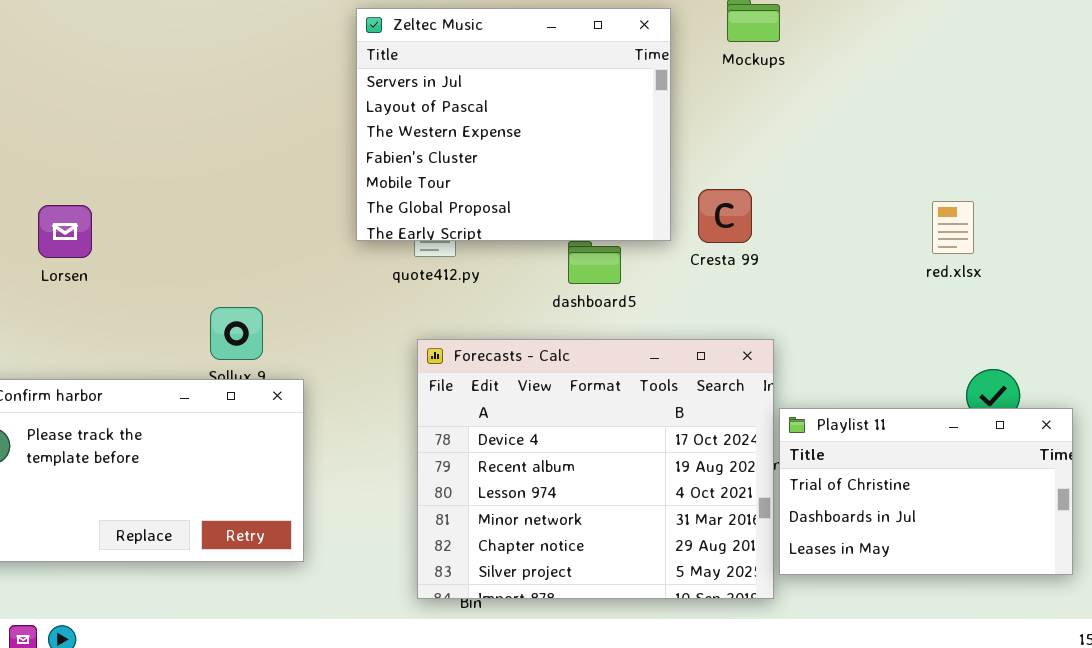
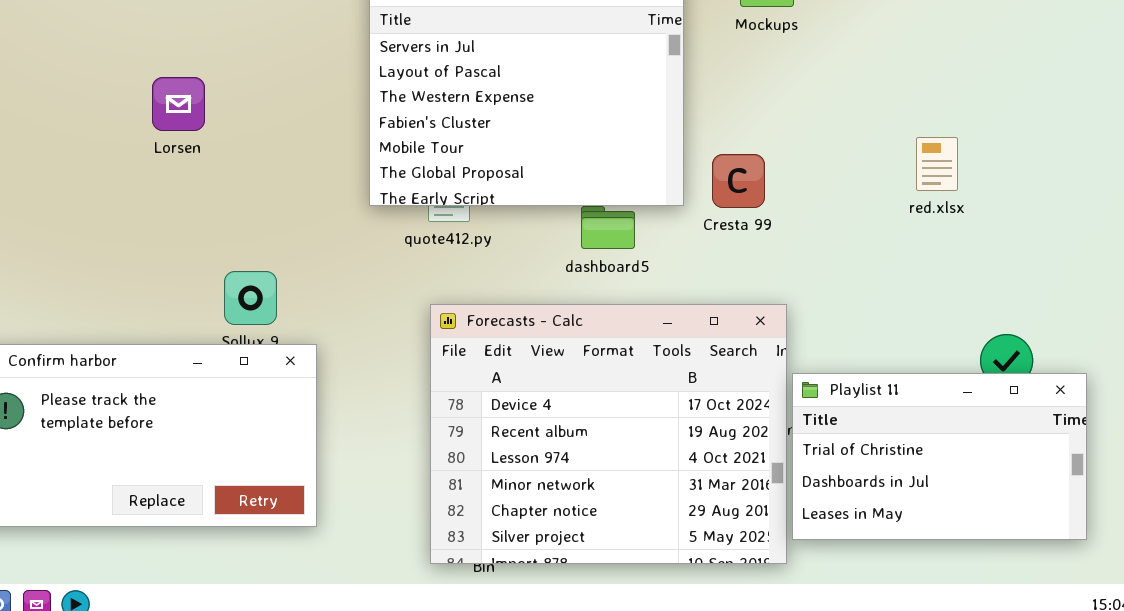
red.xlsx: [932,201,974,254] -> [916,137,958,191], moved
Lorsen: [38,205,92,258] -> [152,77,205,131], moved

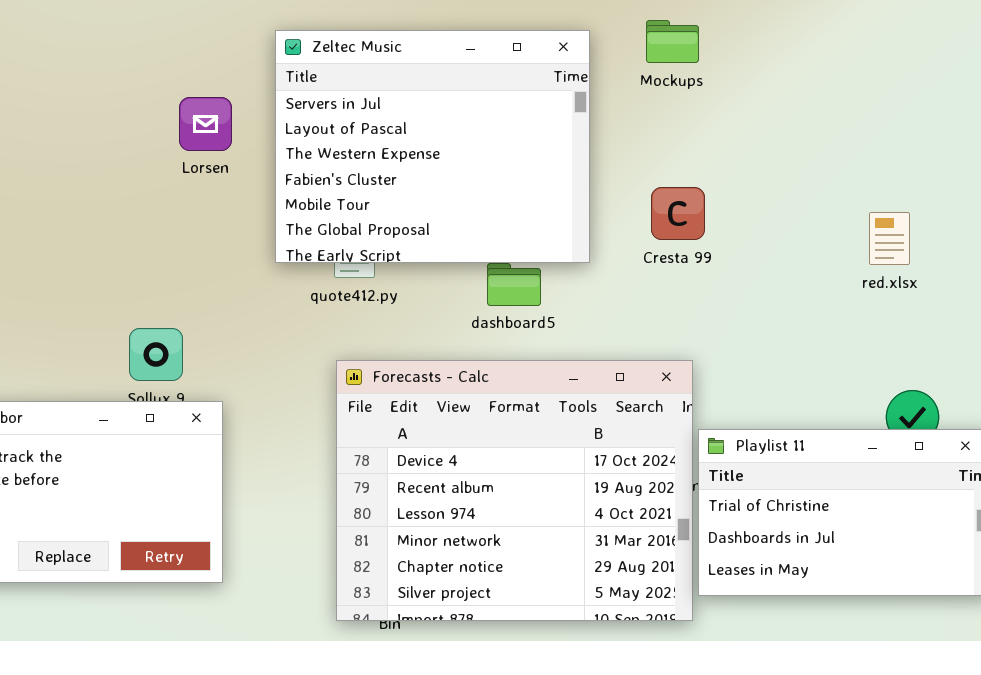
Lorsen: [152,77,205,131] -> [179,97,232,151], moved
red.xlsx: [916,137,958,191] -> [869,212,910,265], moved
Cresta 99: [712,154,765,208] -> [651,187,705,240], moved

